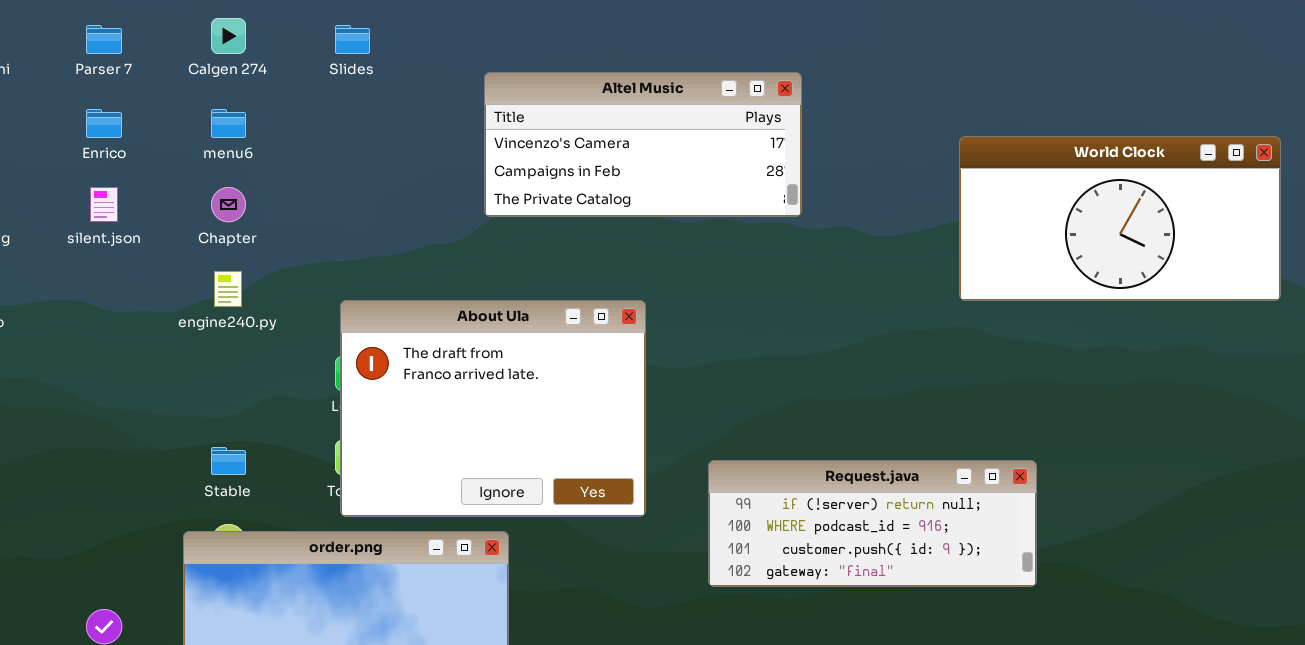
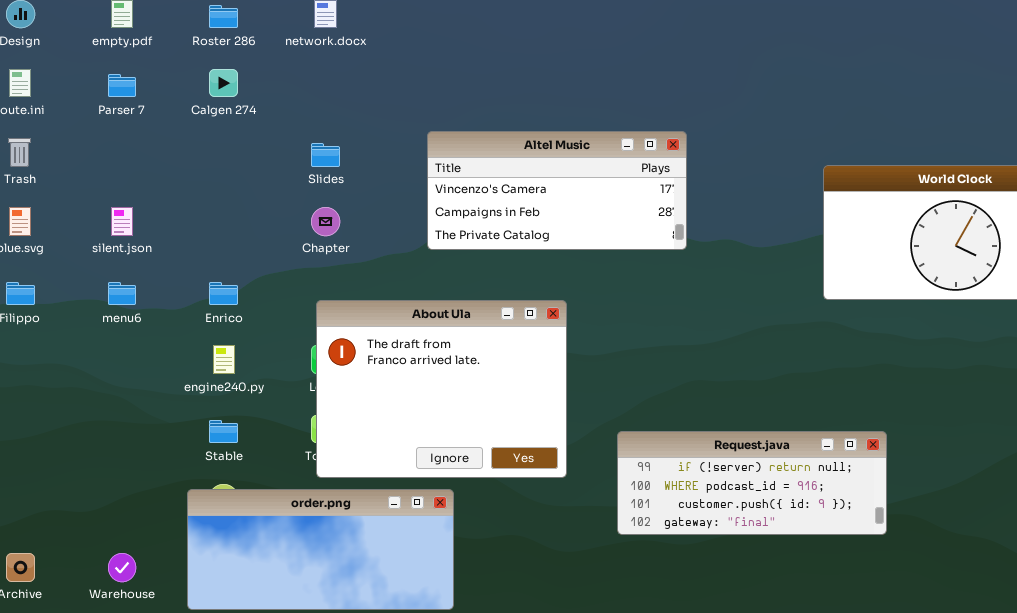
Slides: [335,25,370,54] -> [311,143,340,167], moved
Altel Music: [484,72,802,217] -> [427,131,687,250], moved
Enrico: [86,109,122,138] -> [209,282,238,305], moved
menu6: [211,109,246,138] -> [108,282,136,305], moved
Chapter: [211,187,246,222] -> [311,207,340,236], moved
engine240.py: [214,271,242,307] -> [213,345,235,374], moved

